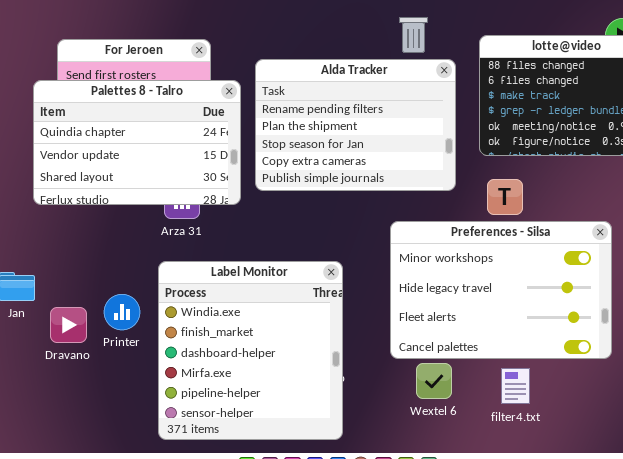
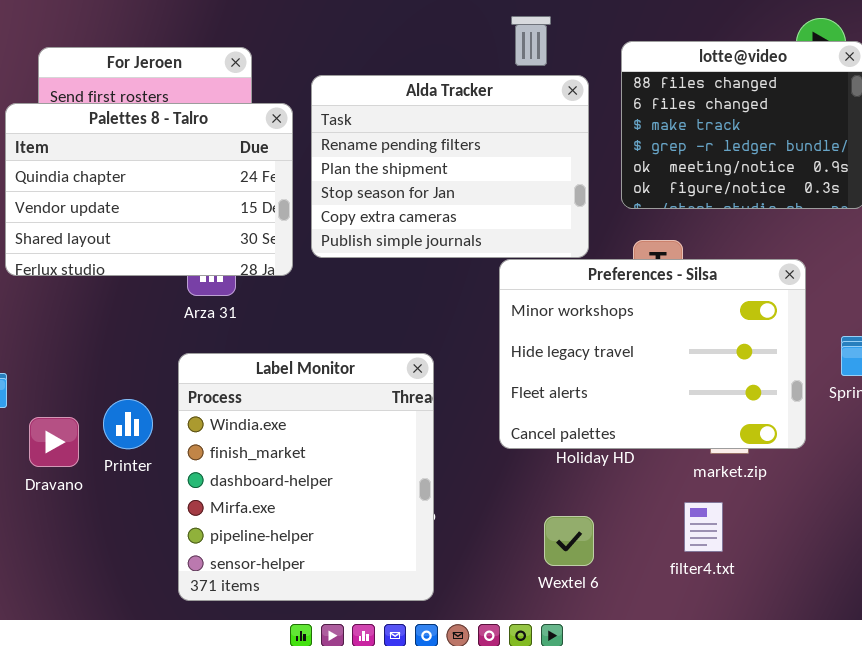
Preferences - Silsa: [390,221,612,359] -> [499,259,806,449], moved
Wextel 6: [416,363,452,399] -> [544,516,594,566], moved
filter4.txt: [501,368,530,404] -> [684,502,723,552], moved

